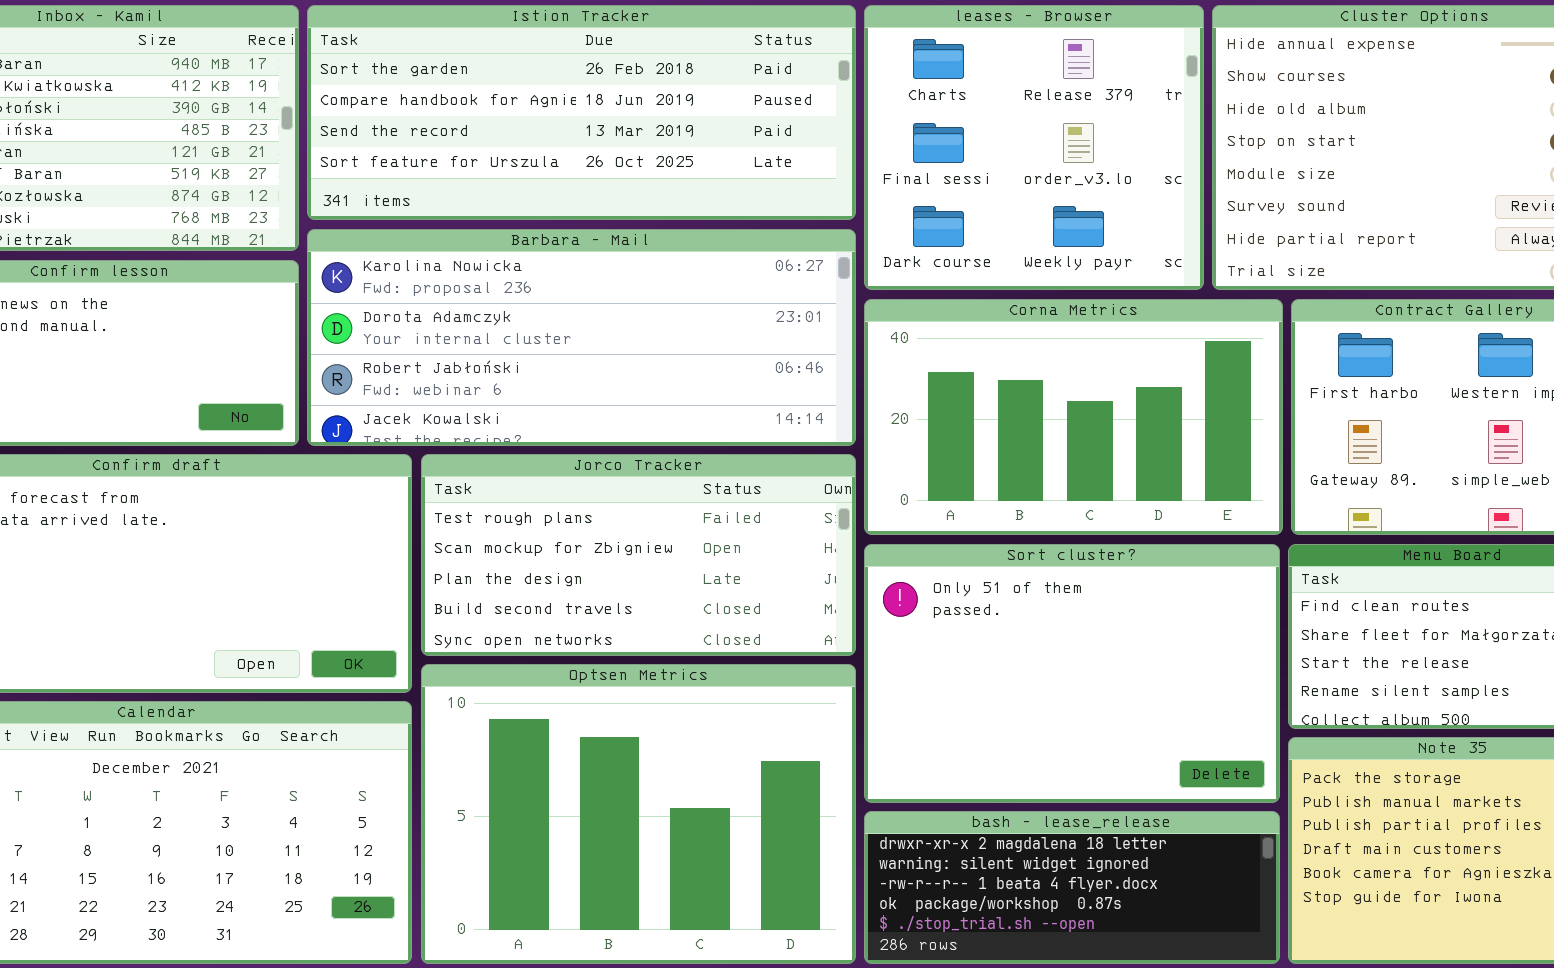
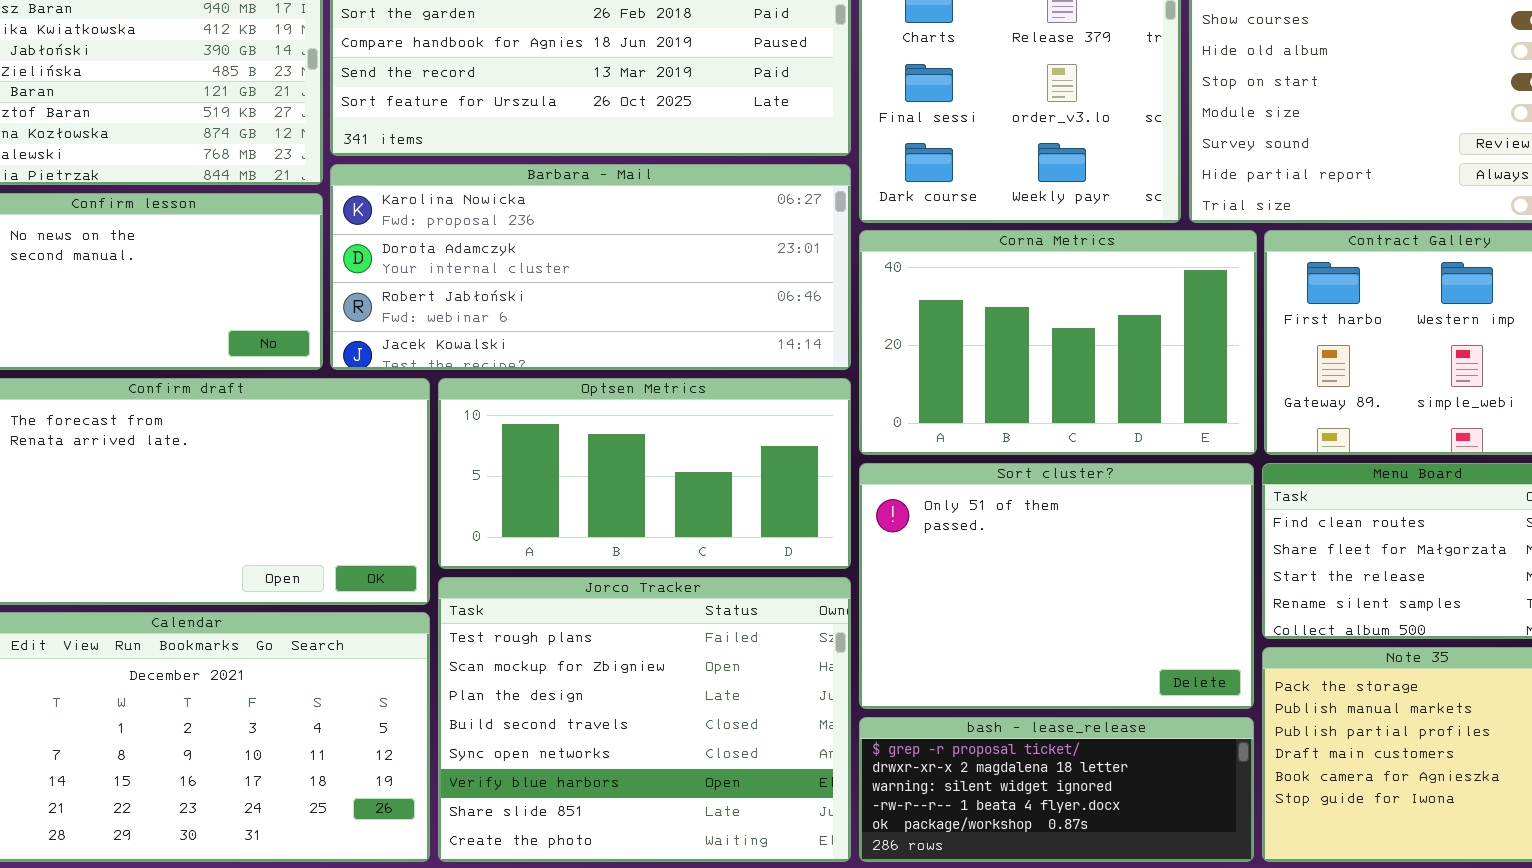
Jorco Tracker: [421,454,856,656] -> [438,577,851,862], moved, resized
Optsen Metrics: [421,664,856,964] -> [438,378,851,569], moved, resized
bash - lease_release: [864,811,1280,964] -> [859,717,1254,862], scrolled up 1 row

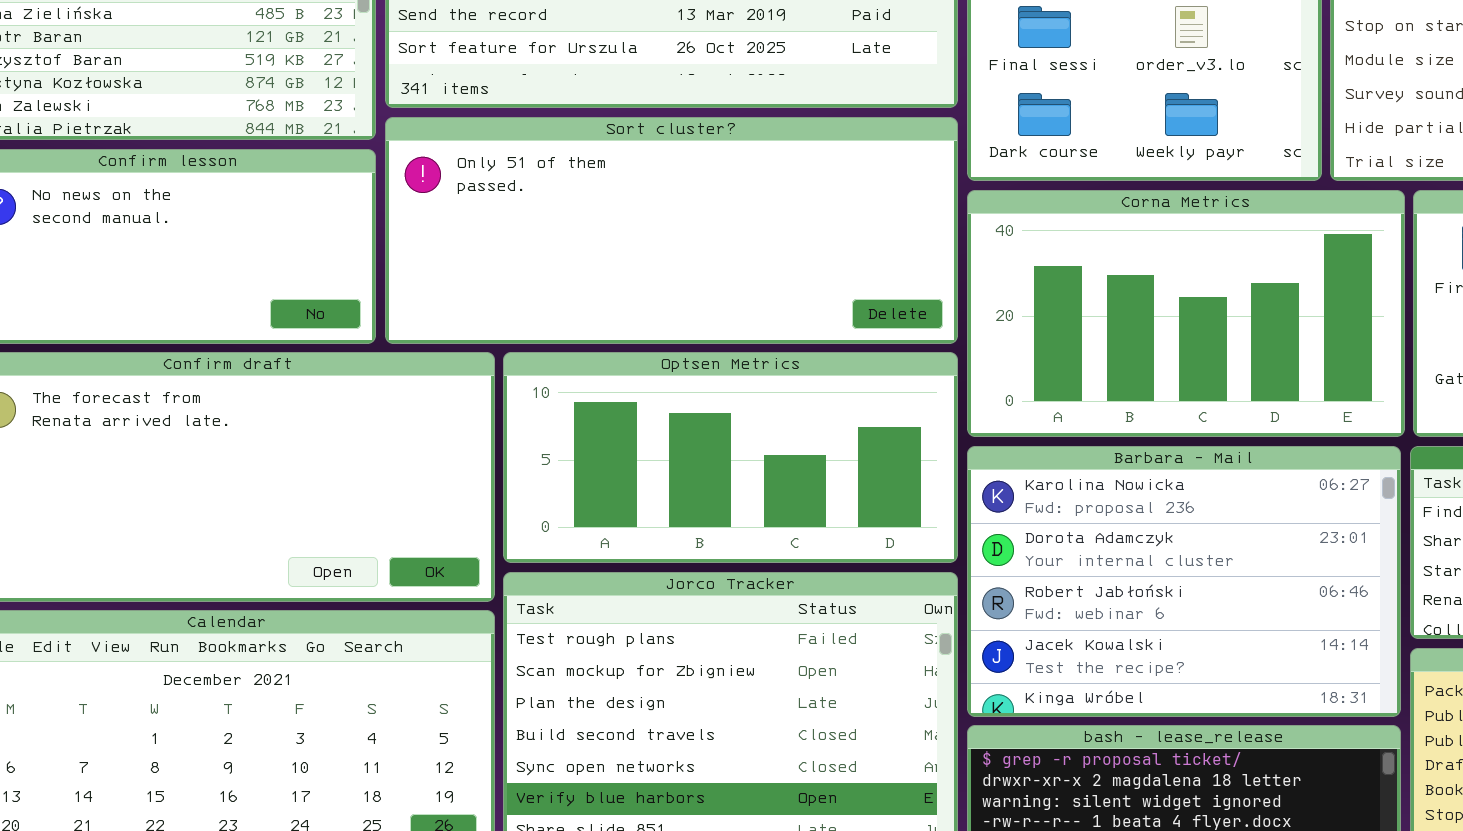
Barbara - Mail: [330,164,851,370] -> [967,446,1401,717], moved, resized
Sort cluster?: [859,463,1254,709] -> [385,117,958,344], moved, resized

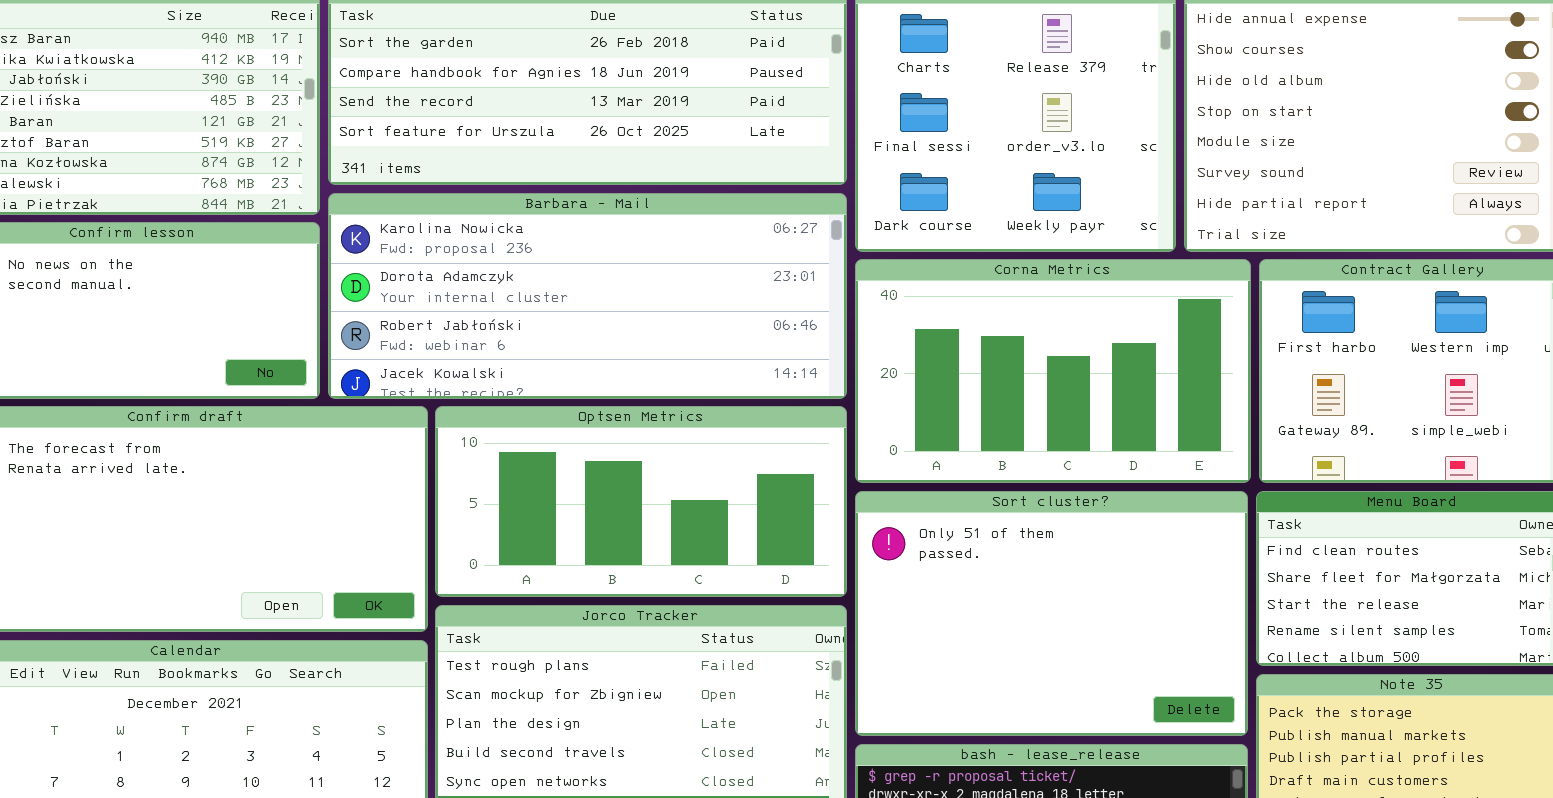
Sort cluster?: [385,117,958,344] -> [855,491,1248,736], moved, resized
Barbara - Mail: [967,446,1401,717] -> [328,193,847,399], moved, resized

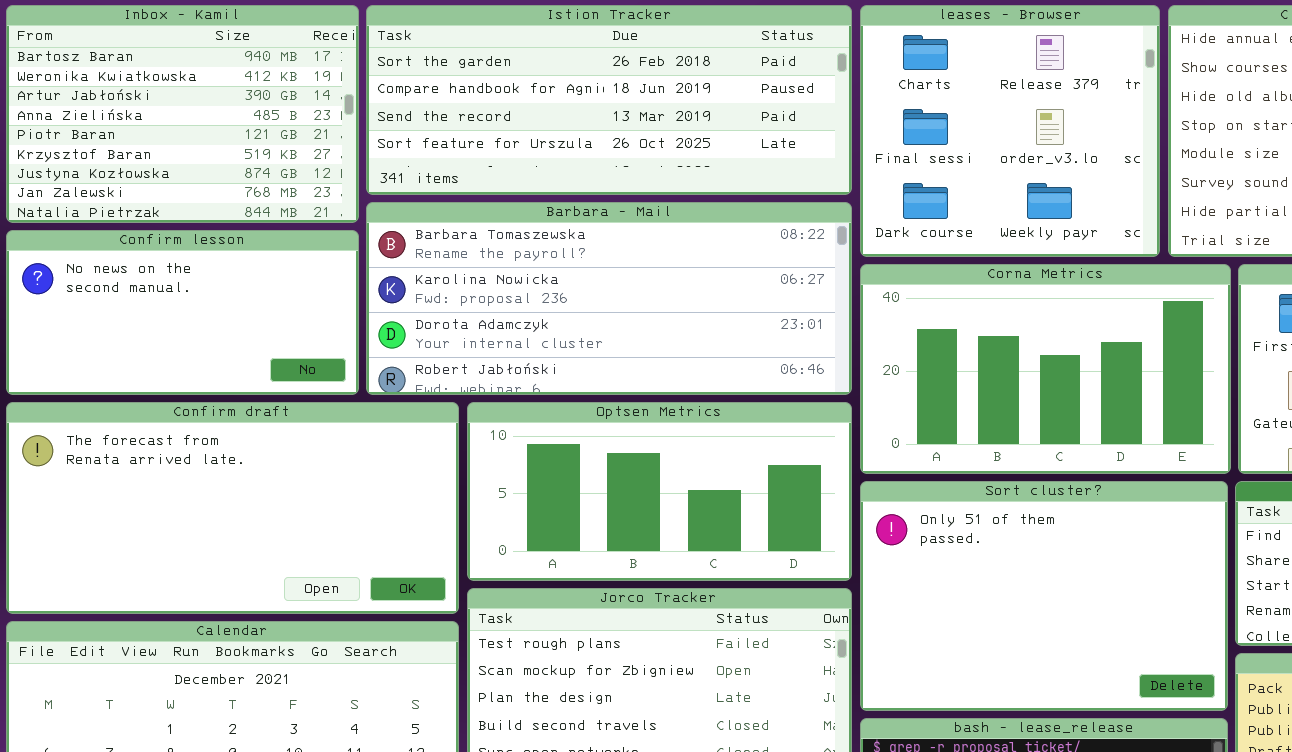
Barbara - Mail: [328,193,847,399] -> [366,202,852,395], scrolled up 1 row

